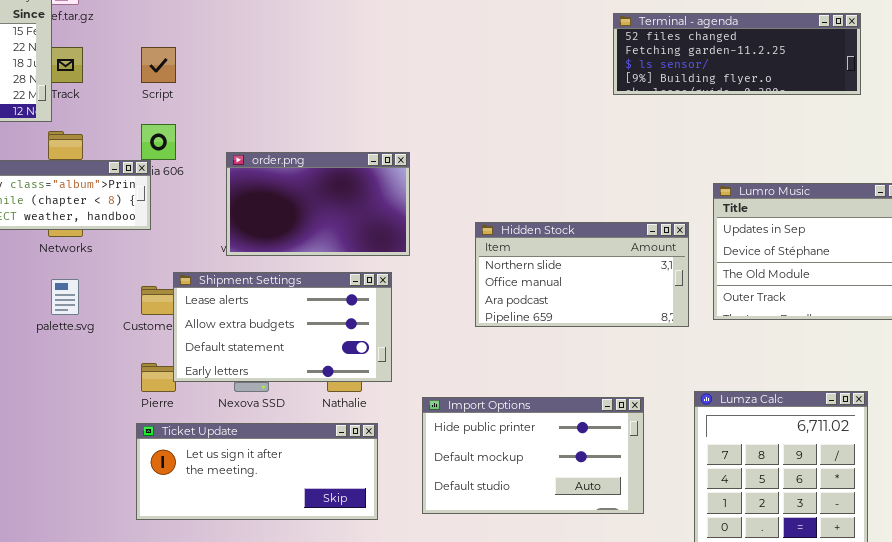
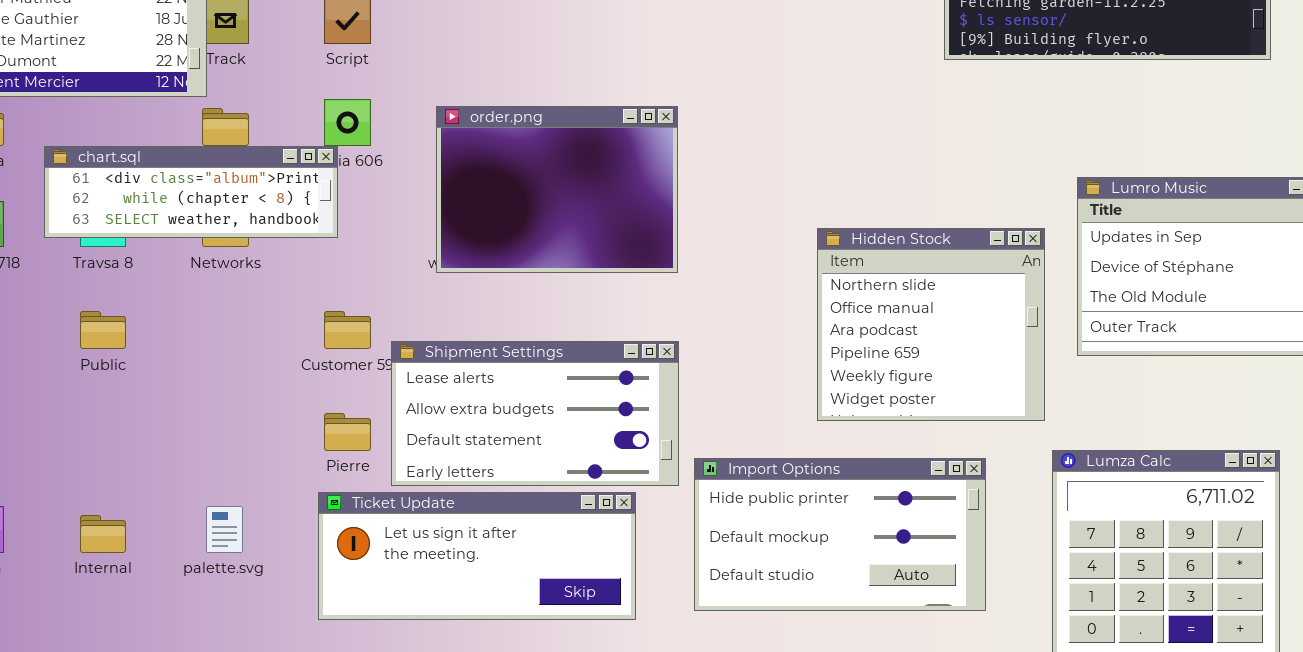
order.png: [226,152,410,256] -> [436,106,678,273], resized
Hidden Stock: [475,222,689,327] -> [817,228,1045,421], resized
Shipment Settings: [173,272,392,382] -> [391,341,679,486], moved
palette.svg: [51,279,79,315] -> [206,506,243,553], moved

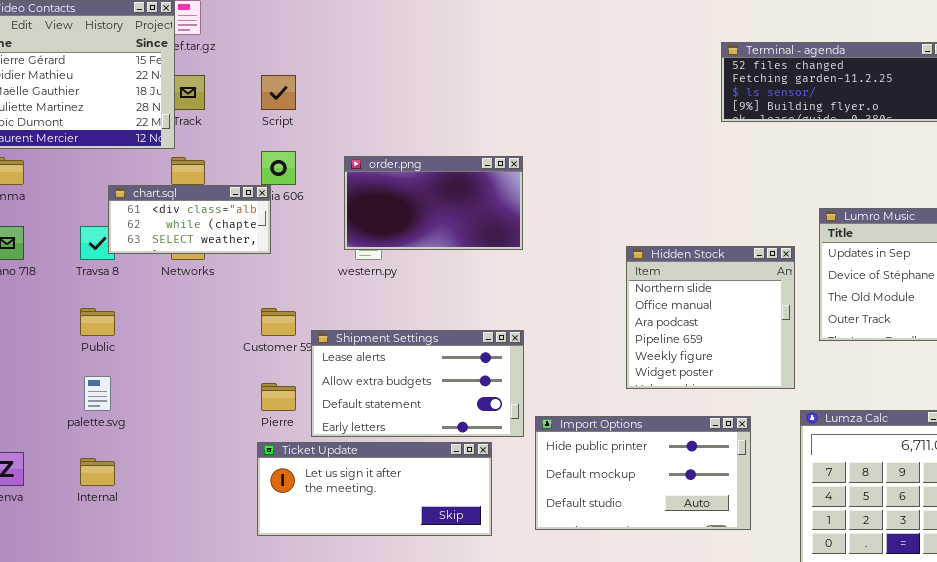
order.png: [436,106,678,273] -> [344,156,523,250], resized
chart.sql: [44,146,338,238] -> [108,185,271,254], resized
palette.svg: [206,506,243,553] -> [84,376,111,411], moved

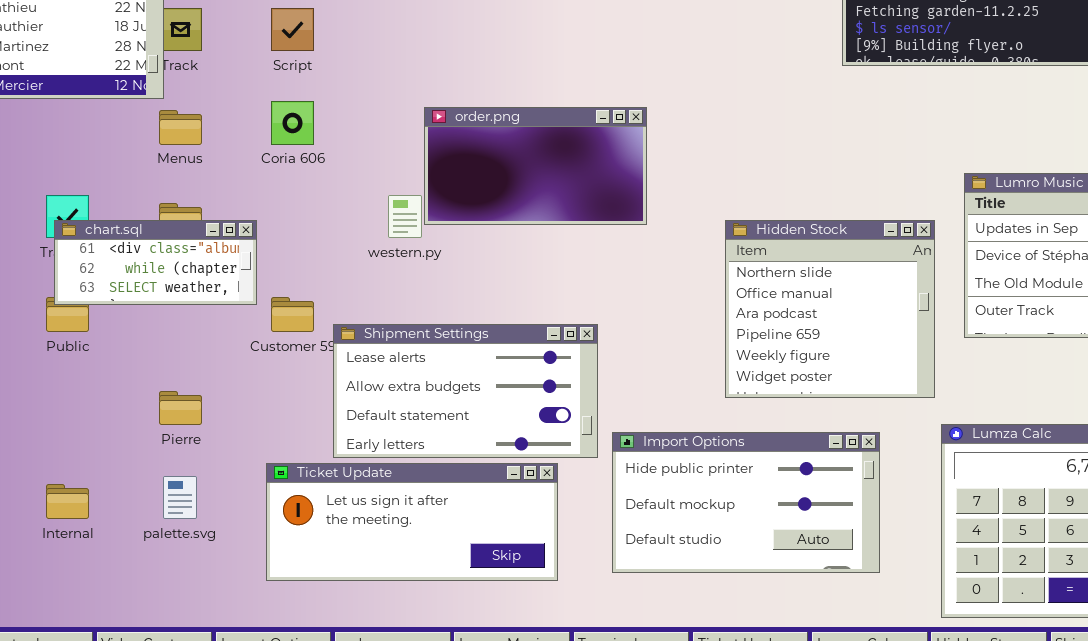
order.png: [344,156,523,250] -> [424,107,647,225], moved
chart.sql: [108,185,271,254] -> [54,220,257,305], moved
palette.svg: [84,376,111,411] -> [163,476,197,519], moved
Pierre: [261,383,296,411] -> [159,391,202,425], moved

